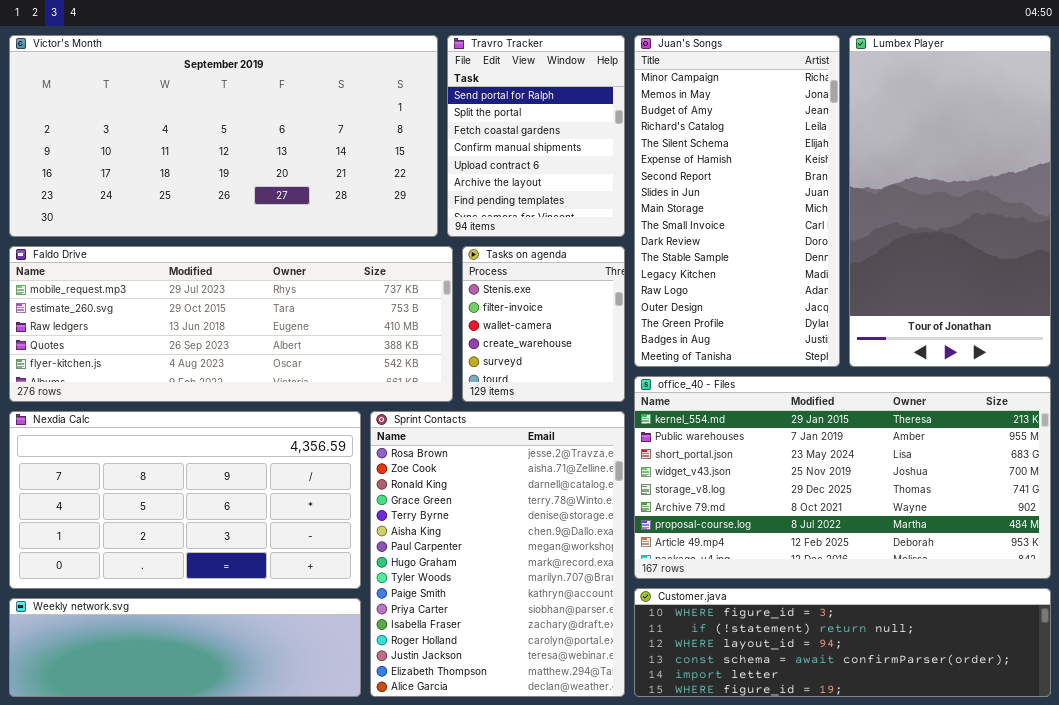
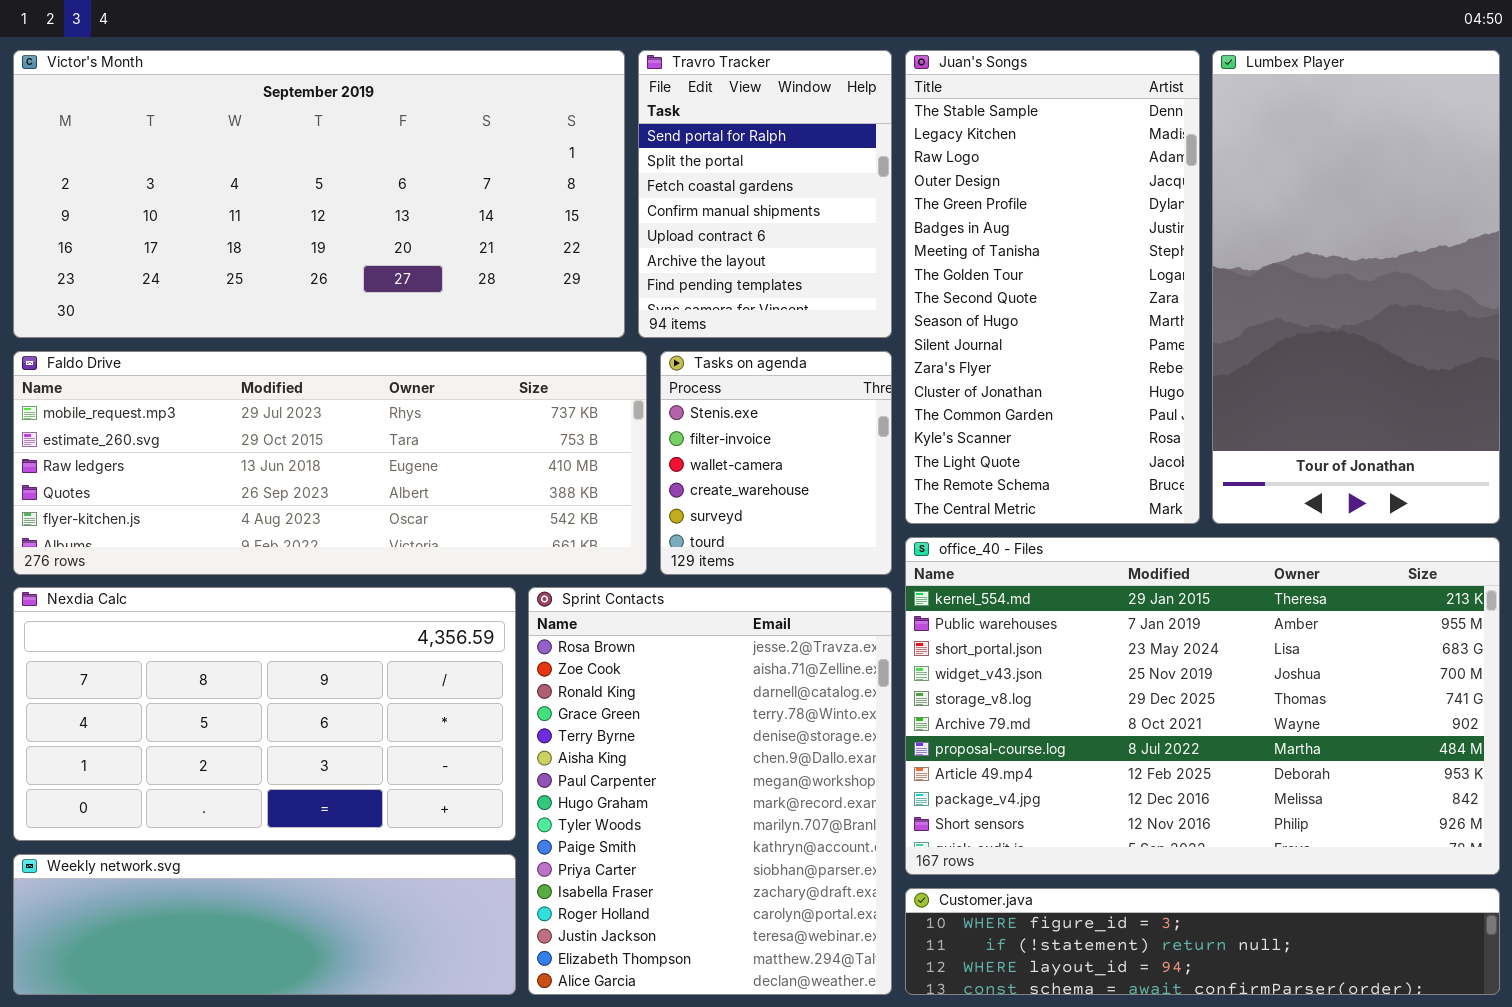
Juan's Songs: [634,35,840,367] -> [905,50,1200,524], scrolled down 11 rows
office_40 - Files: [634,376,1051,579] -> [905,537,1500,875], resized
Customer.java: [634,588,1051,697] -> [905,888,1500,995], resized

